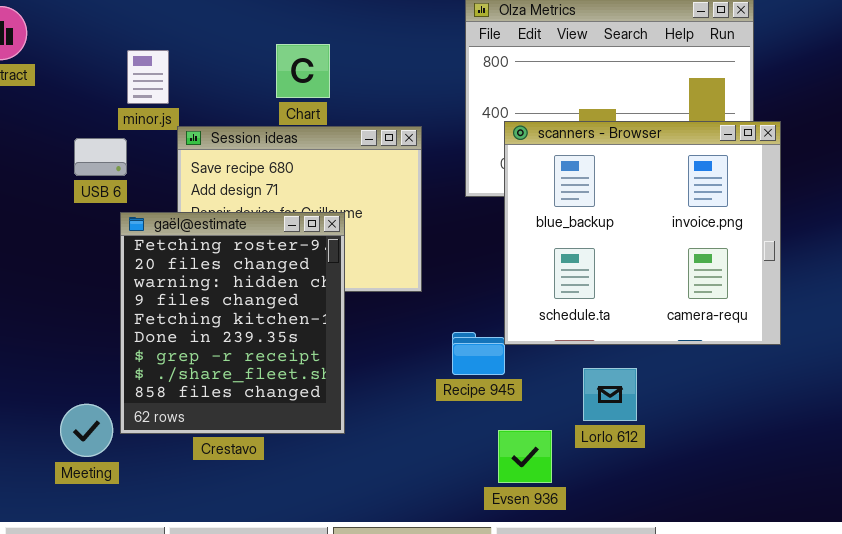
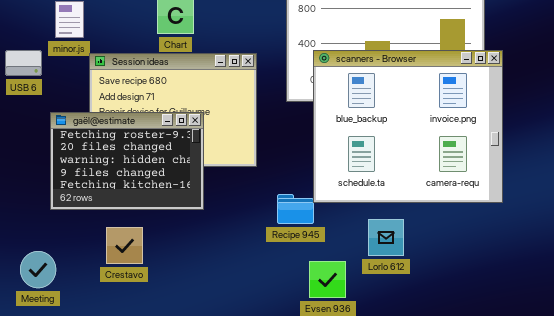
USB 6: [74,138,127,176] -> [5,50,42,76], moved
gaël@estimate: [120,212,345,434] -> [50,112,204,210], resized
Meeting: [60,404,113,457] -> [20,251,56,288], moved

